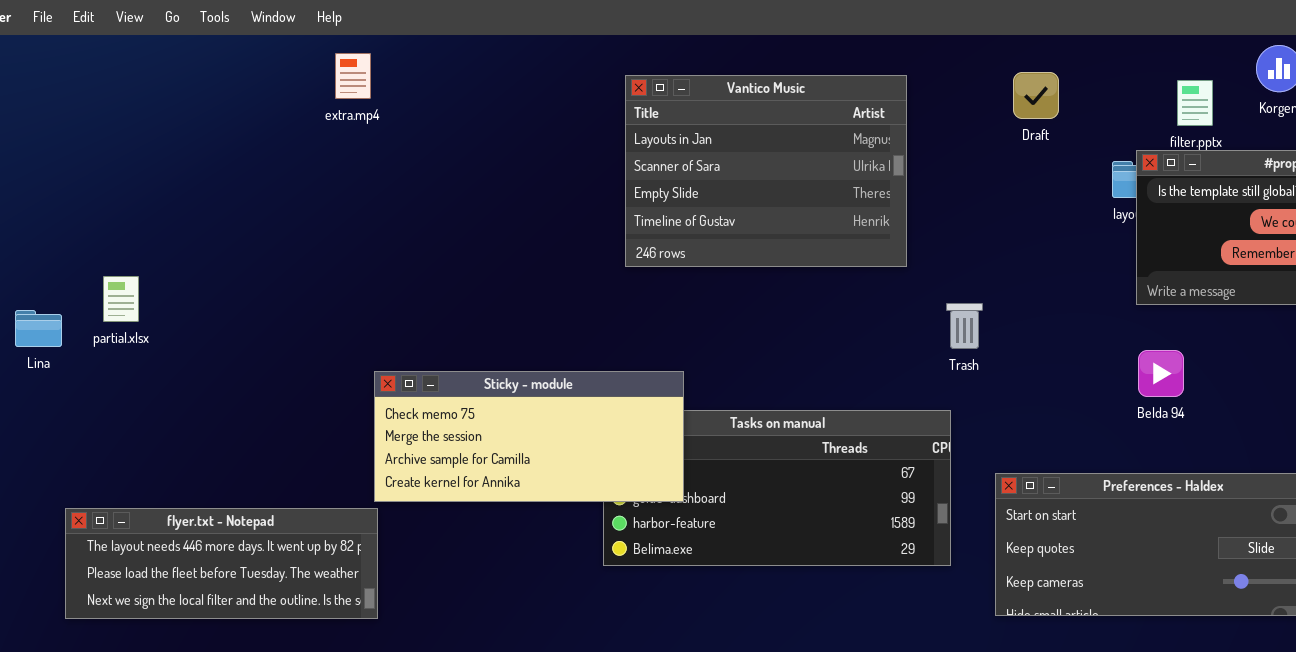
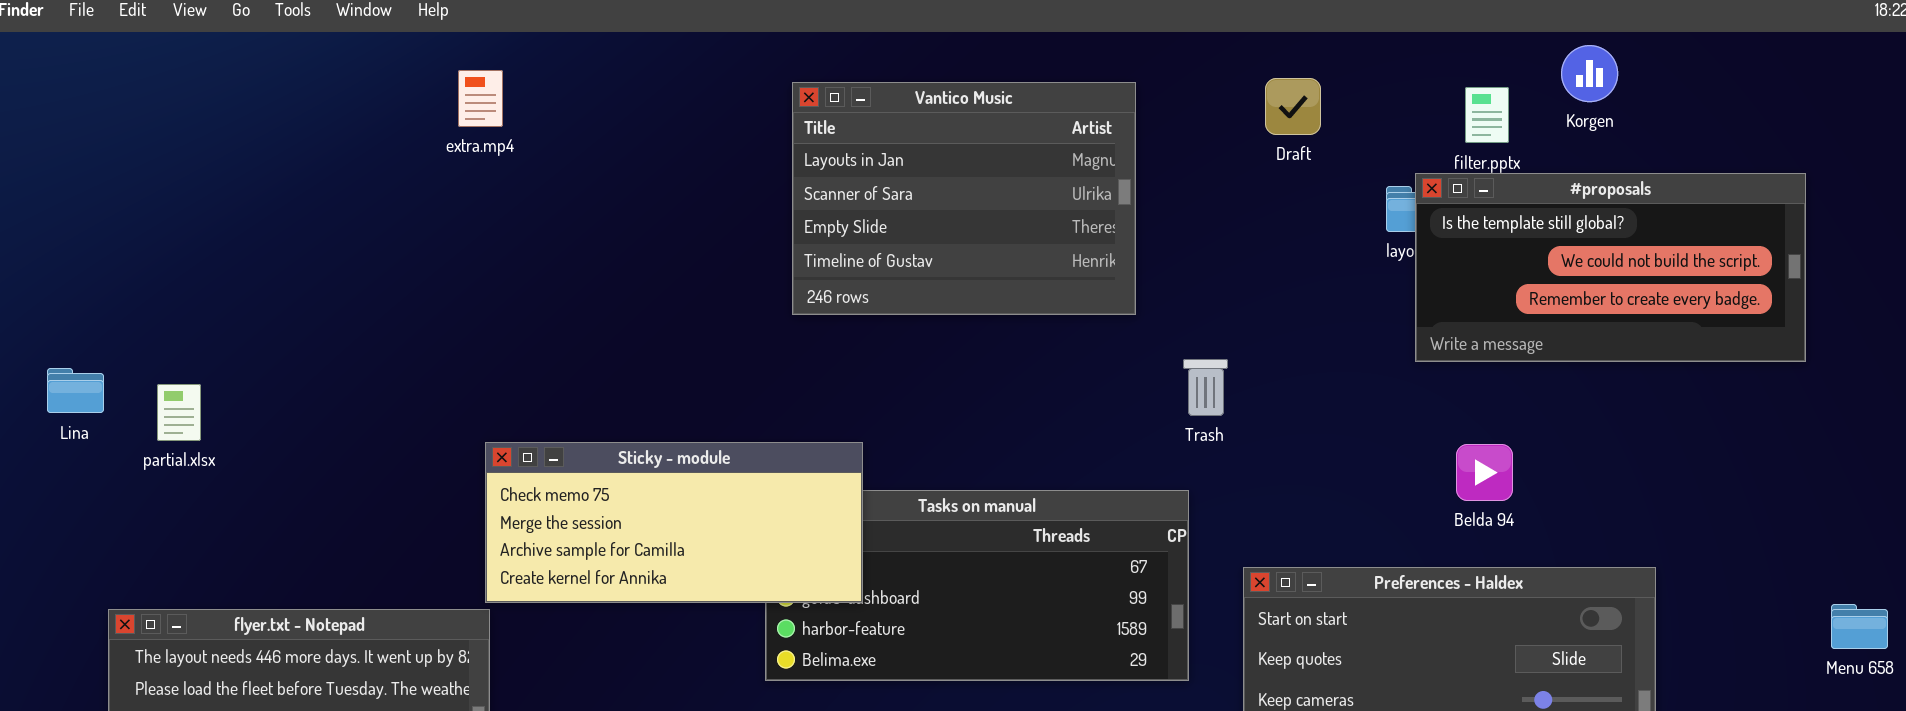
extra.mp4: [335,53,371,99] -> [458,70,503,127], moved
partial.xlsx: [103,276,139,322] -> [157,384,201,441], moved
Belda 94: [1138,350,1184,397] -> [1456,444,1513,501], moved

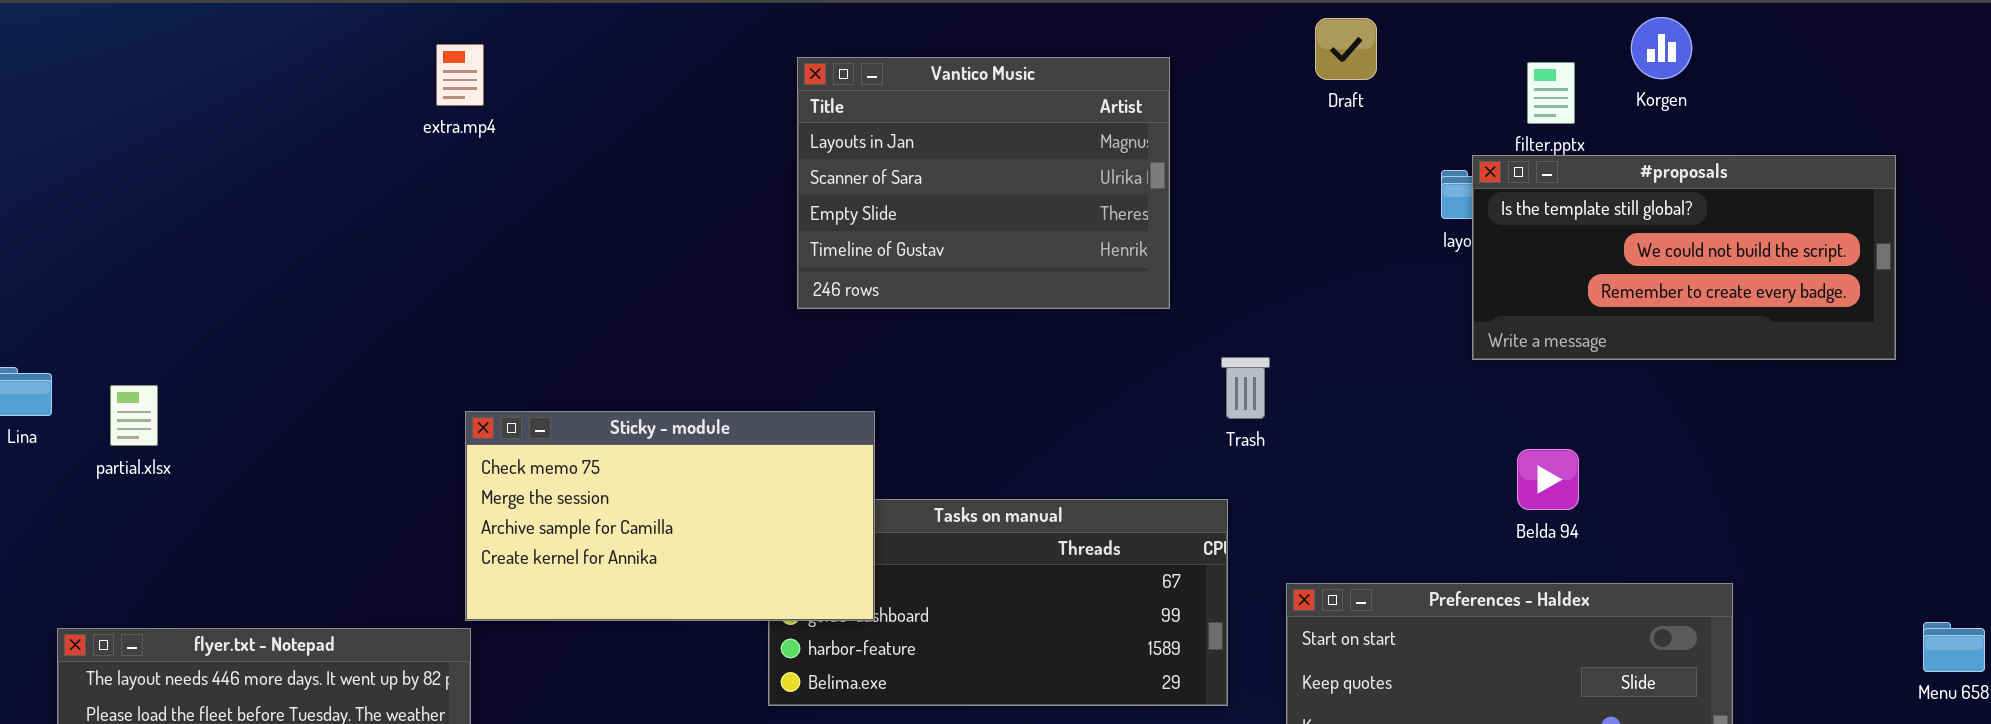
Draft: [1265,78,1321,135] -> [1315,18,1377,80], moved
Sticky - module: [485,442,863,603] -> [465,411,875,621], resized

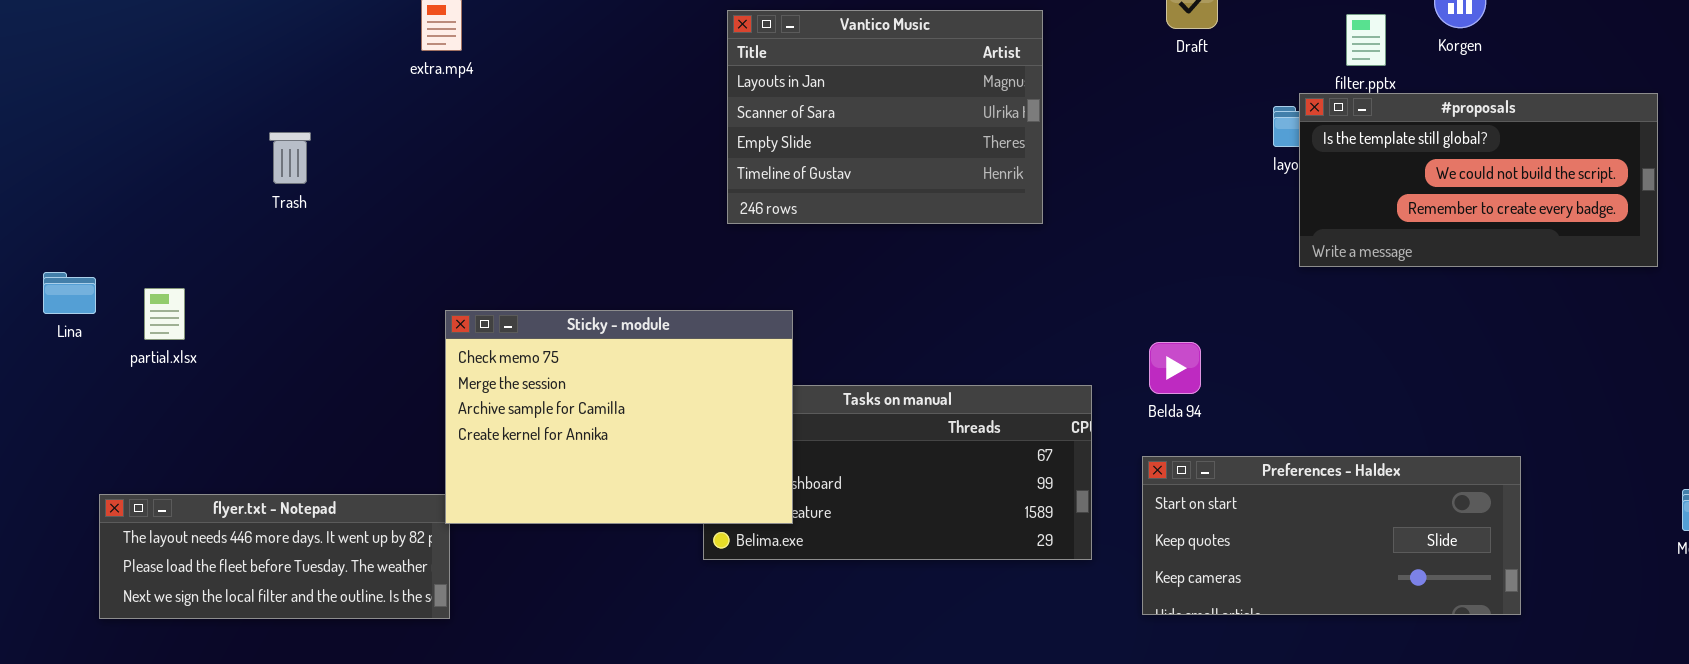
Trash: [1221,357,1270,419] -> [269,132,311,184], moved
Sticky - module: [465,411,875,621] -> [445,310,793,524], resized
Belda 94: [1517,449,1579,510] -> [1149,342,1201,394], moved

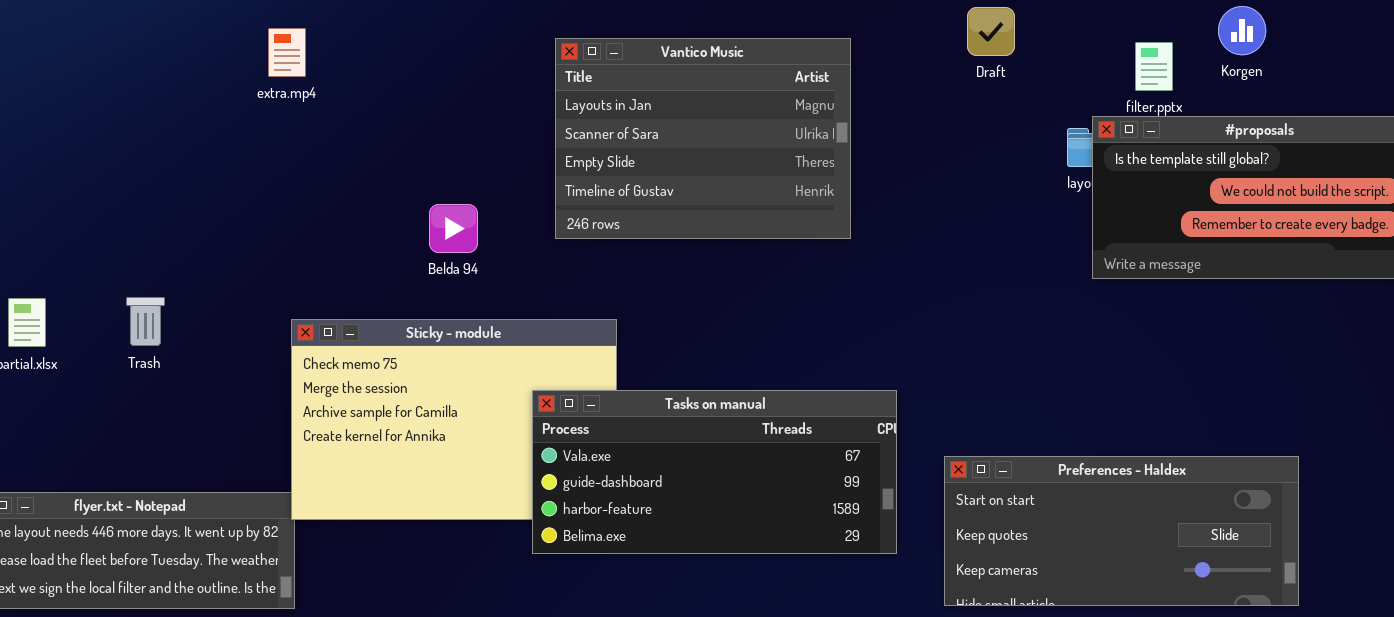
Trash: [269,132,311,184] -> [126,297,165,346], moved
Belda 94: [1149,342,1201,394] -> [429,204,478,253], moved
Tasks on manual: [703,385,1092,560] -> [532,390,897,554], raised

